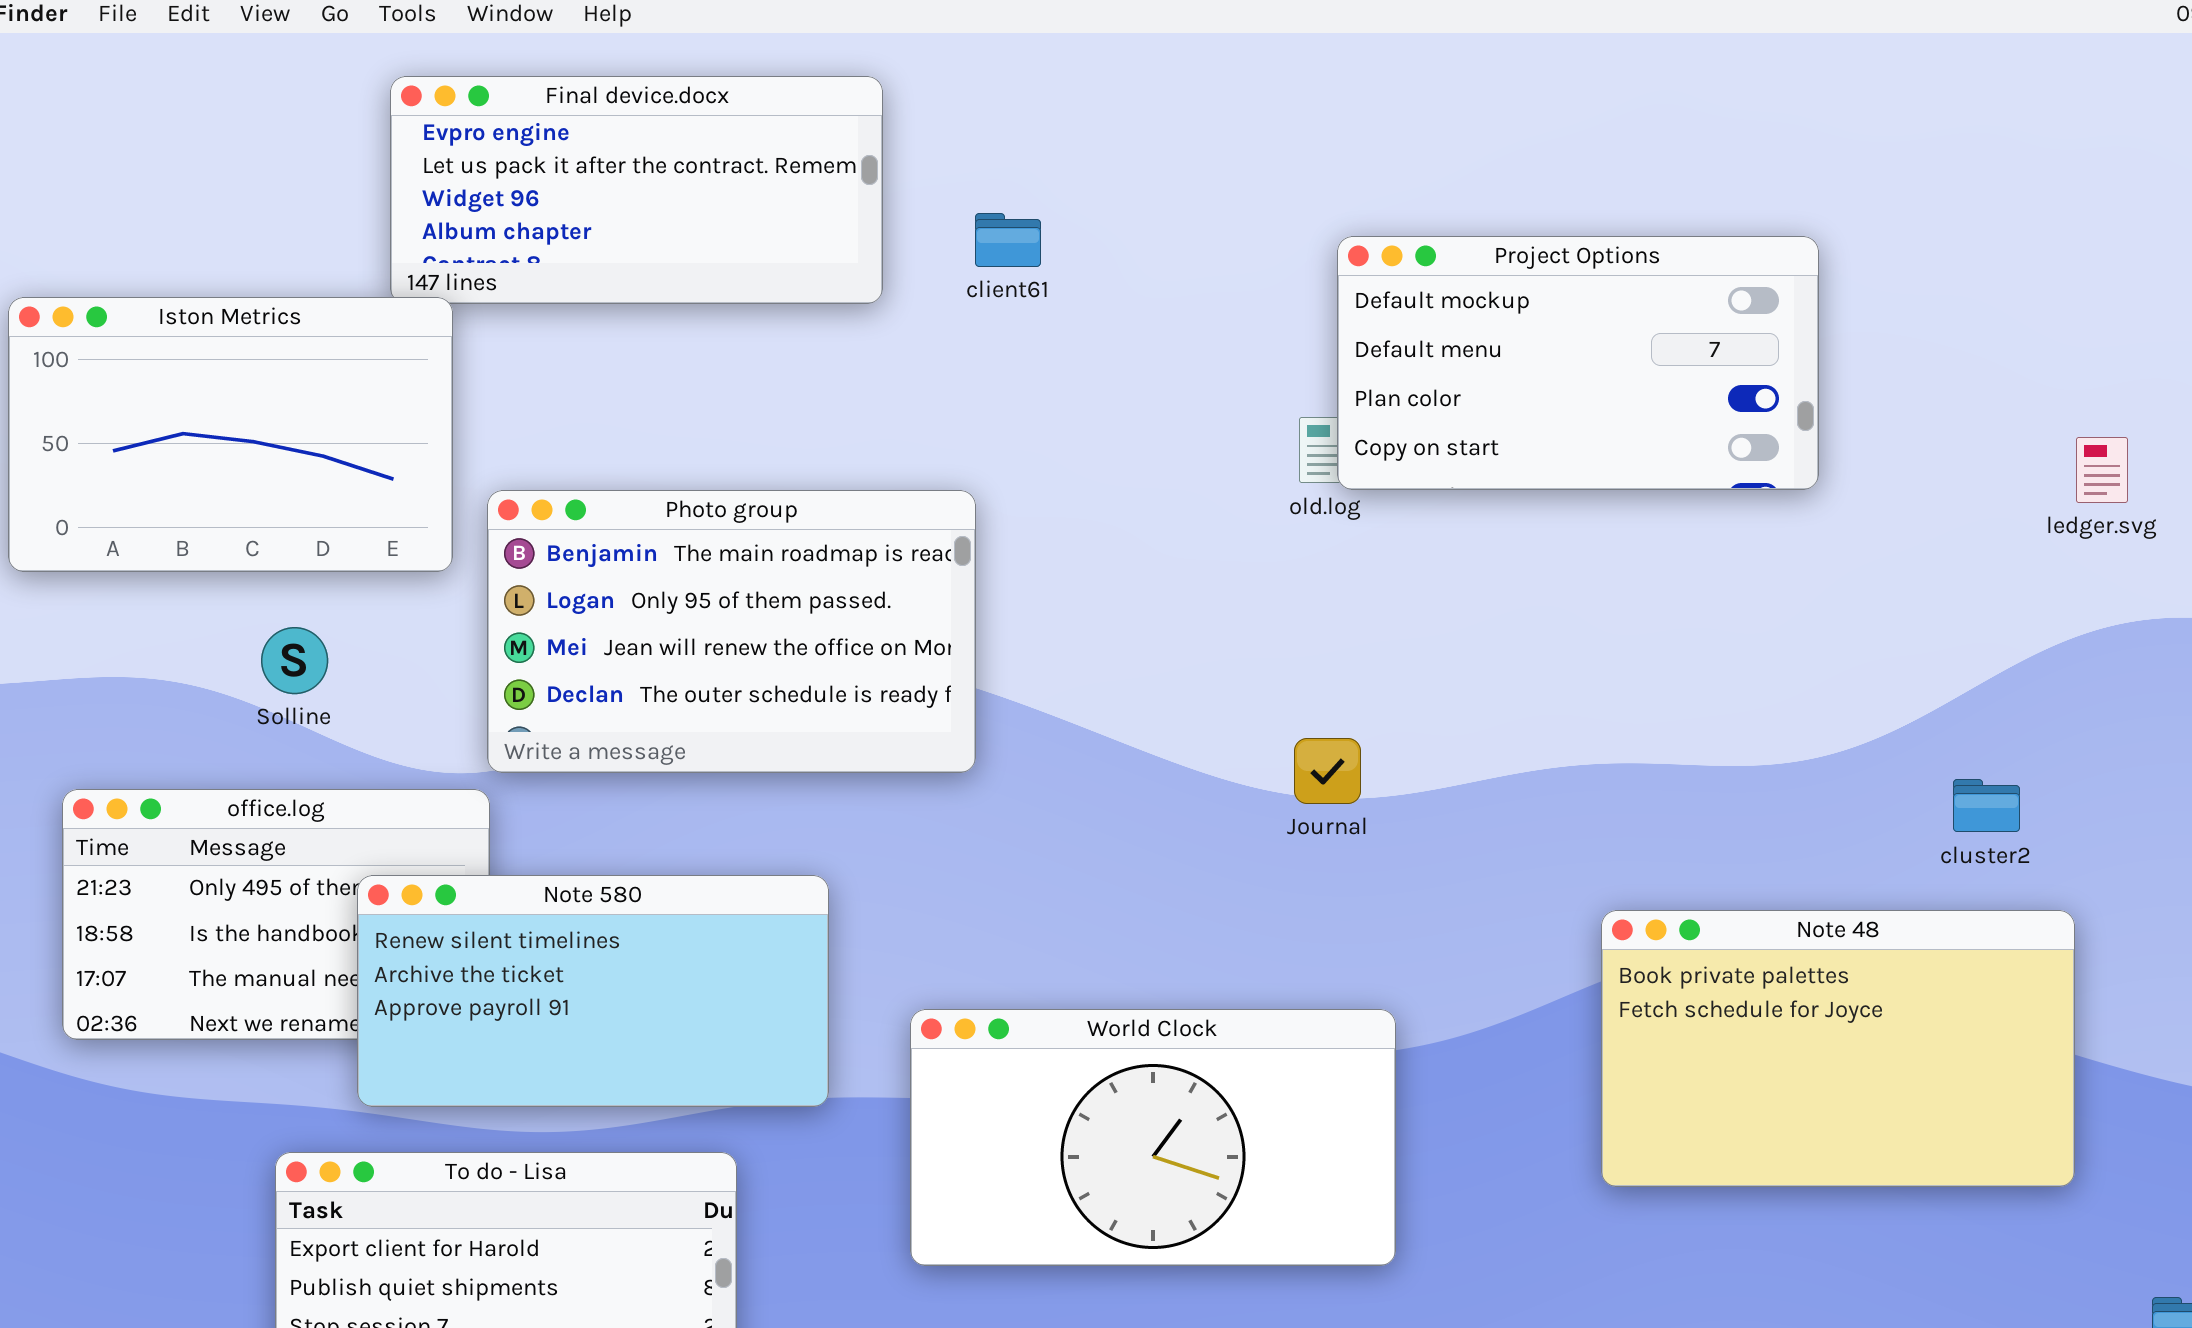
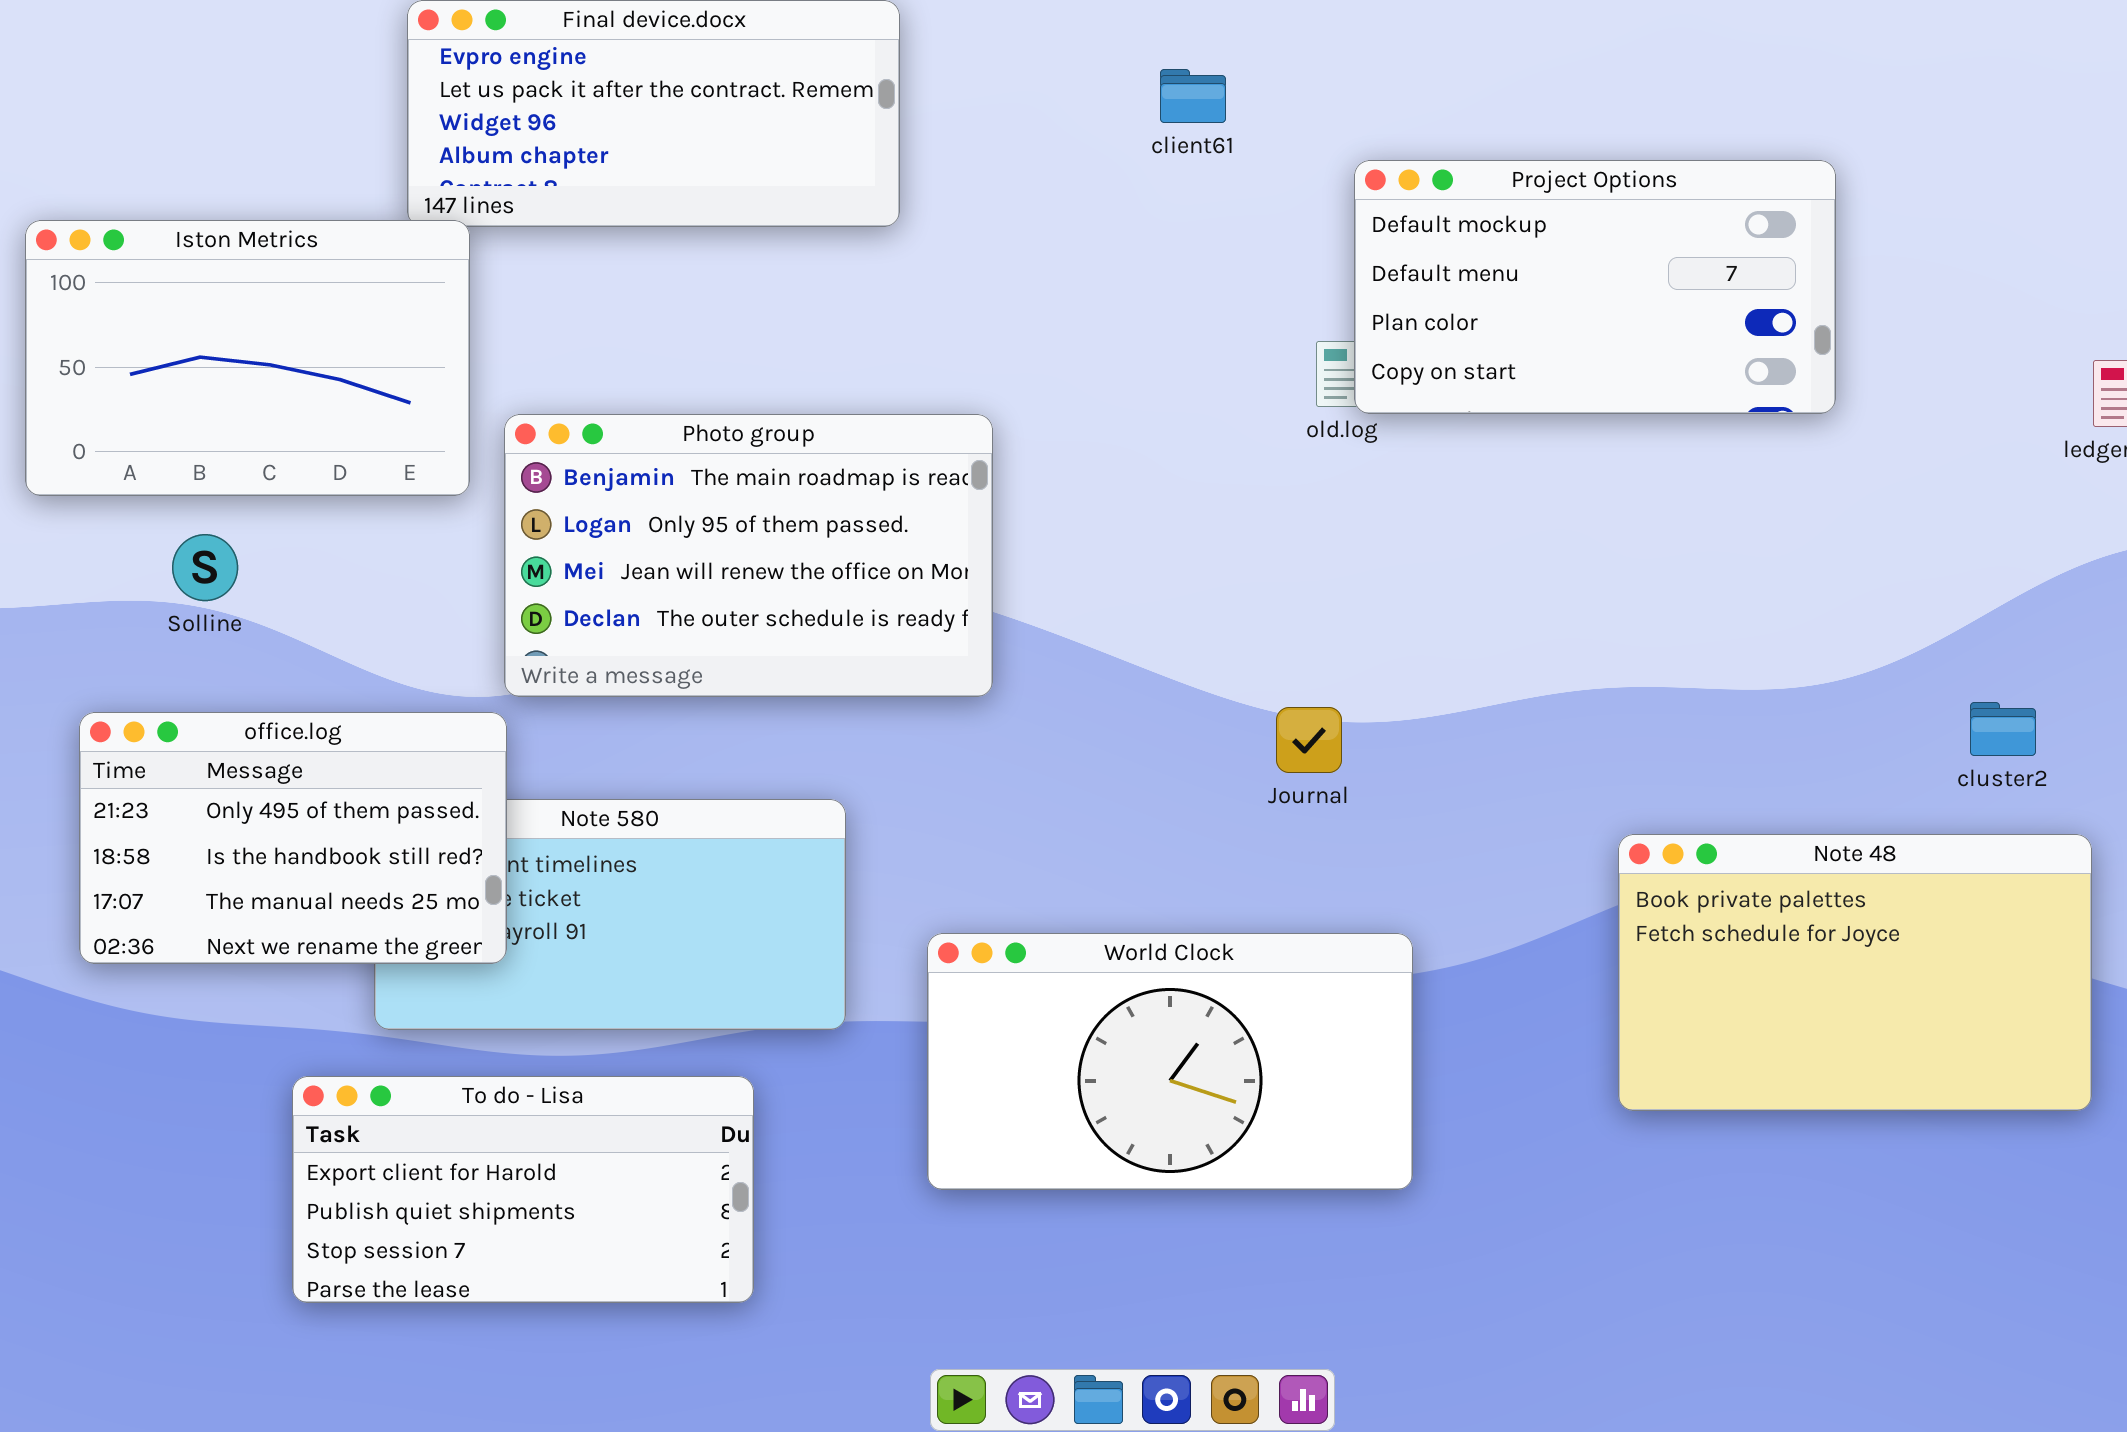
client61: [975,213,1041,267] -> [1160,69,1226,123], moved
Solline: [261,627,328,694] -> [172,534,238,601], moved
Journal: [1294,738,1361,804] -> [1276,707,1342,773], moved
office.log: [62,789,490,1040] -> [79,712,507,964], raised

